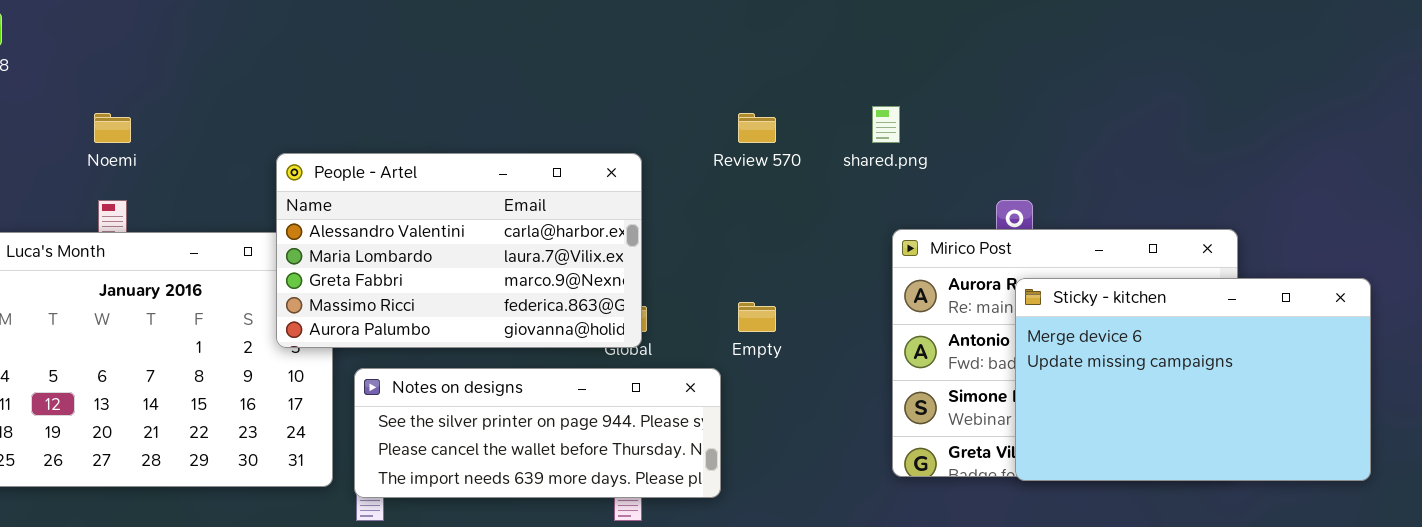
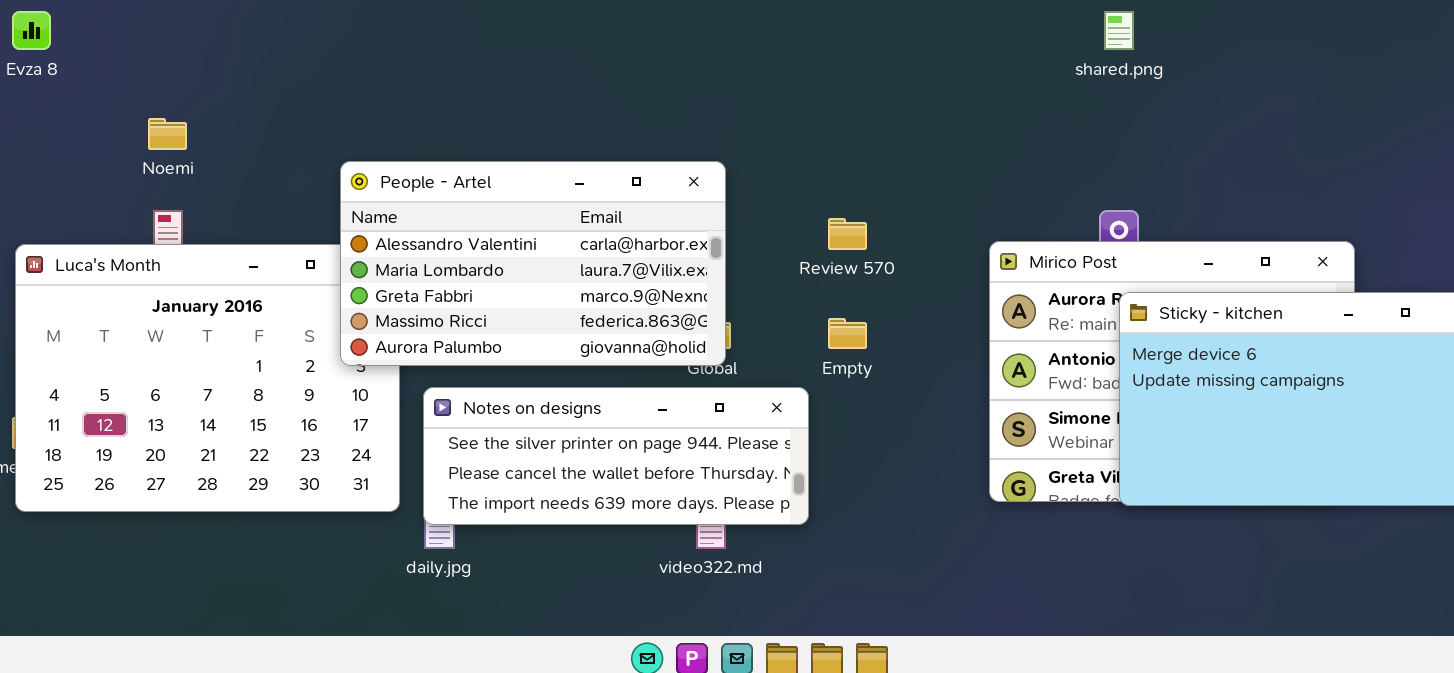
shared.png: [872,106,900,143] -> [1104,11,1134,50], moved
Review 570: [738,113,776,143] -> [828,218,867,250], moved

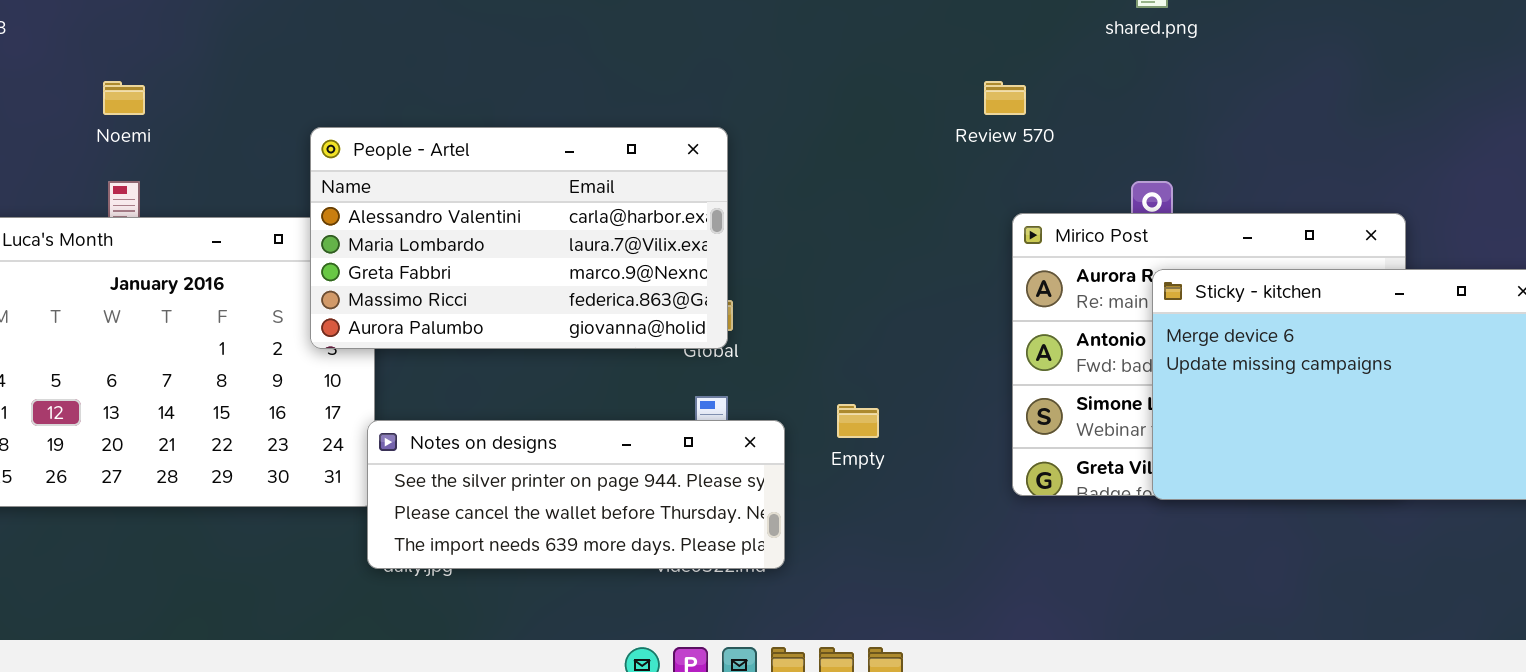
Review 570: [828,218,867,250] -> [984,81,1026,115], moved
Empty: [828,318,867,349] -> [837,404,879,438], moved
Notes on designs: [423,387,809,525] -> [367,420,785,569], moved

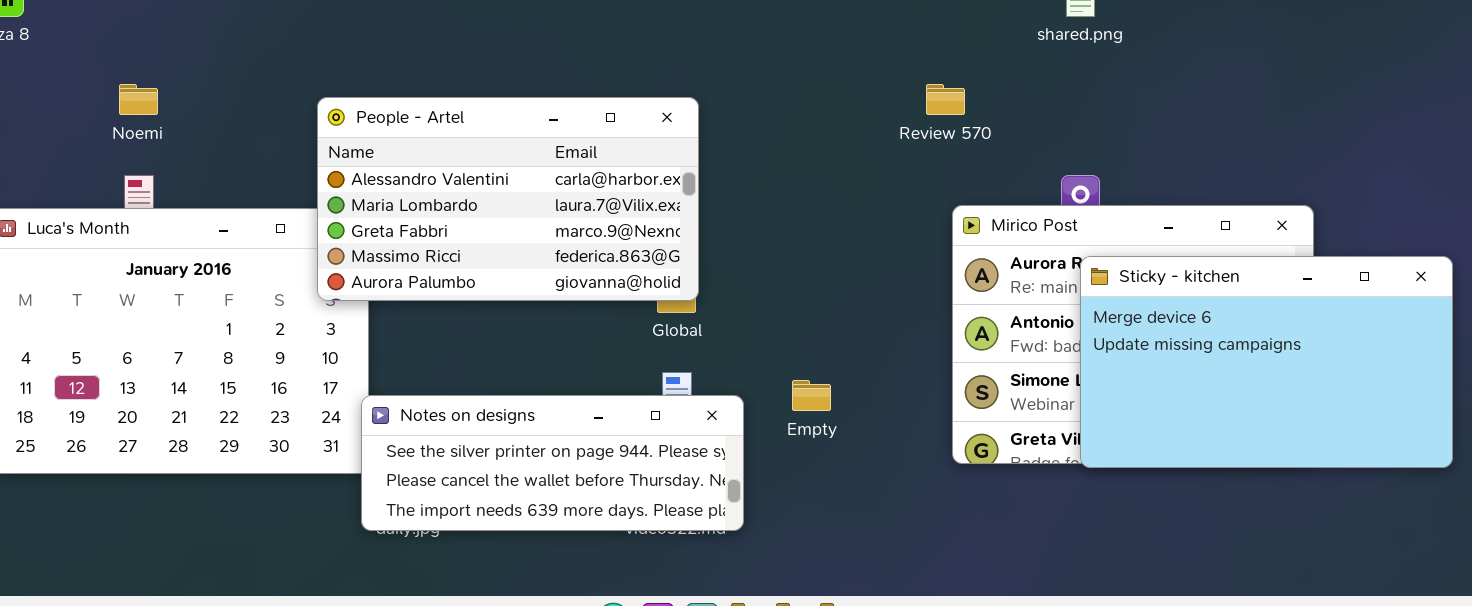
People - Artel: [310,127,728,349] -> [317,97,699,301], moved

